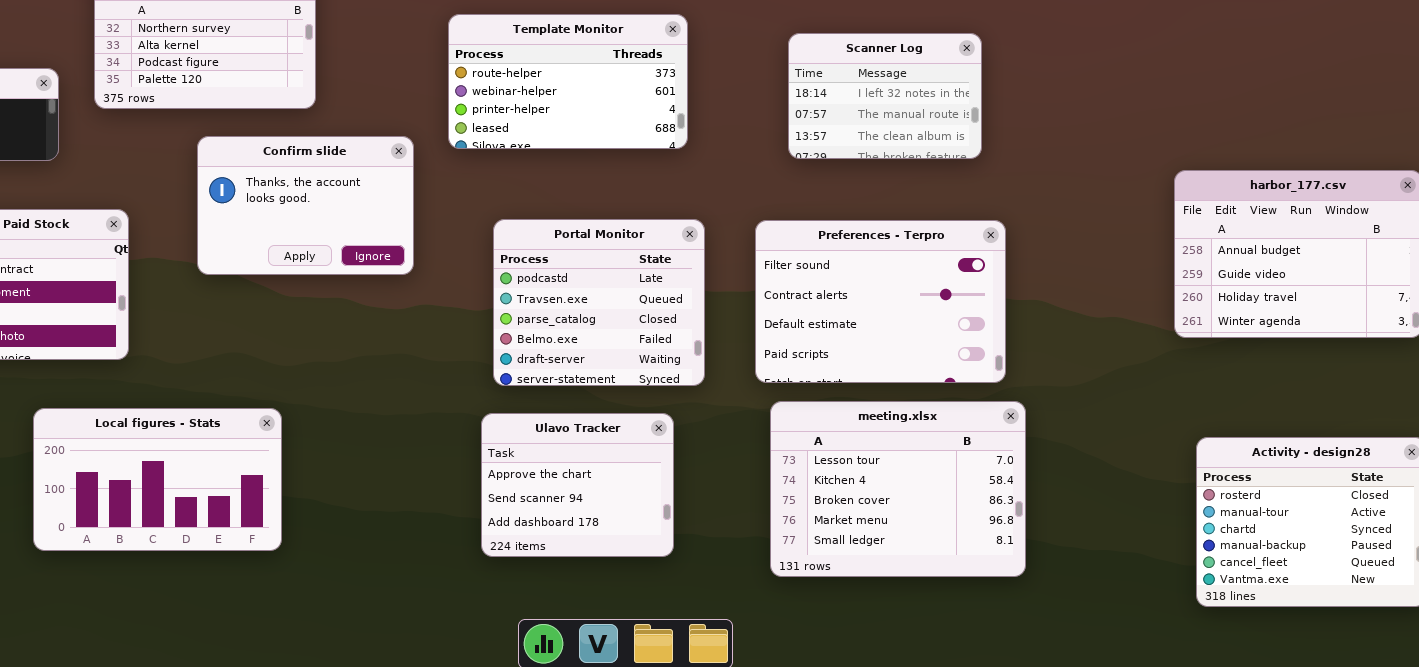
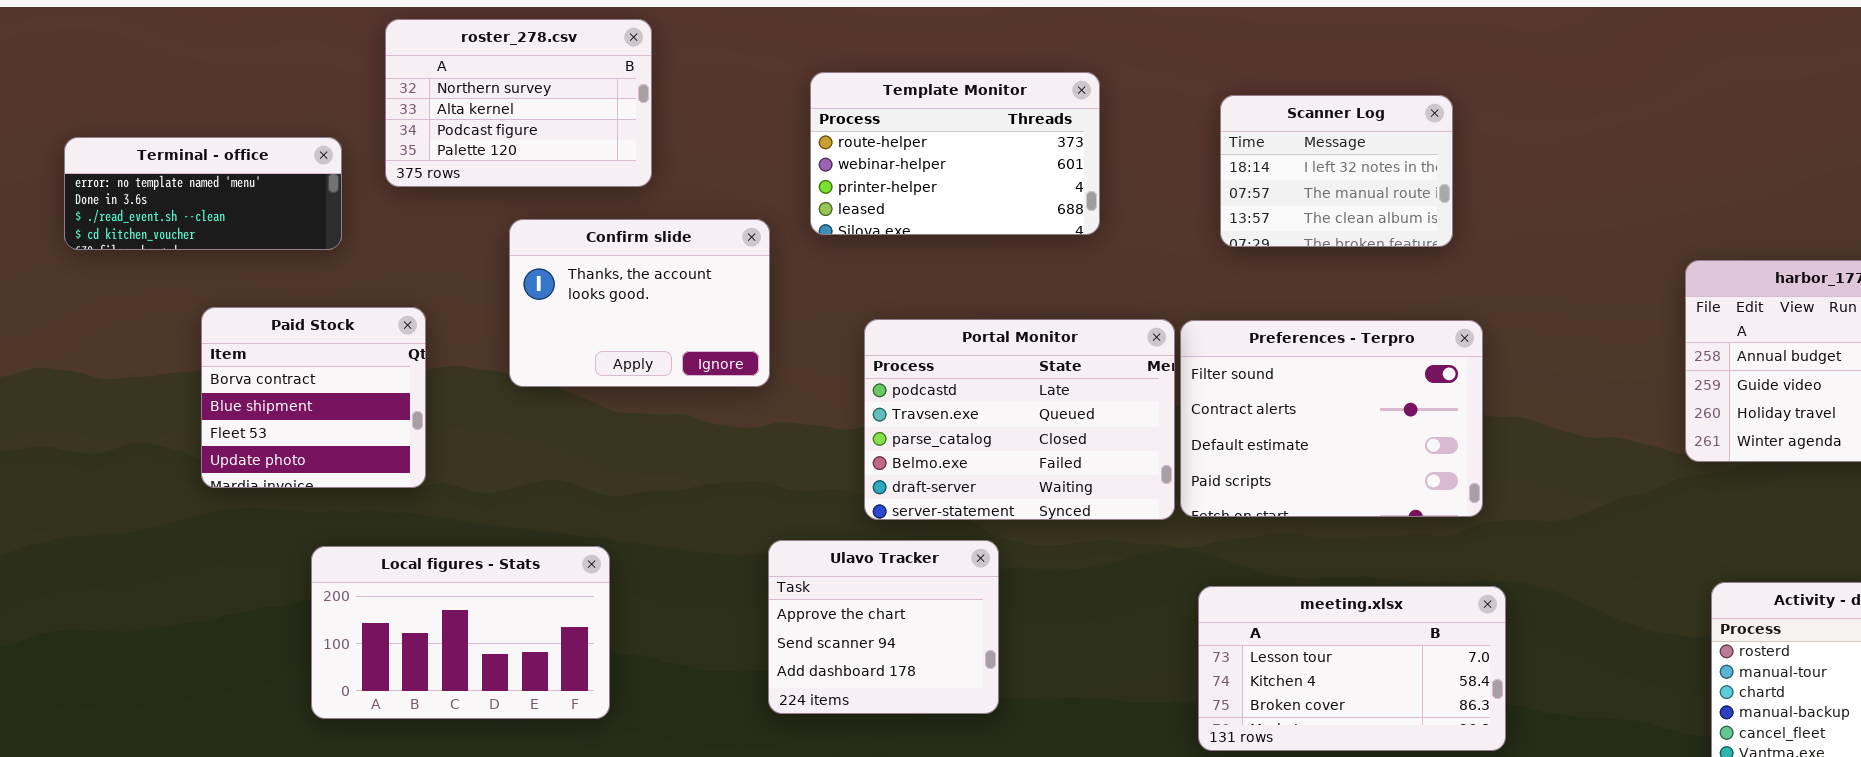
Portal Monitor: [493,219,705,386] -> [864,319,1175,520], resized
meeting.xlsx: [770,401,1026,577] -> [1198,586,1506,751], resized
Ulavo Tracker: [481,413,674,557] -> [768,540,999,714], moved

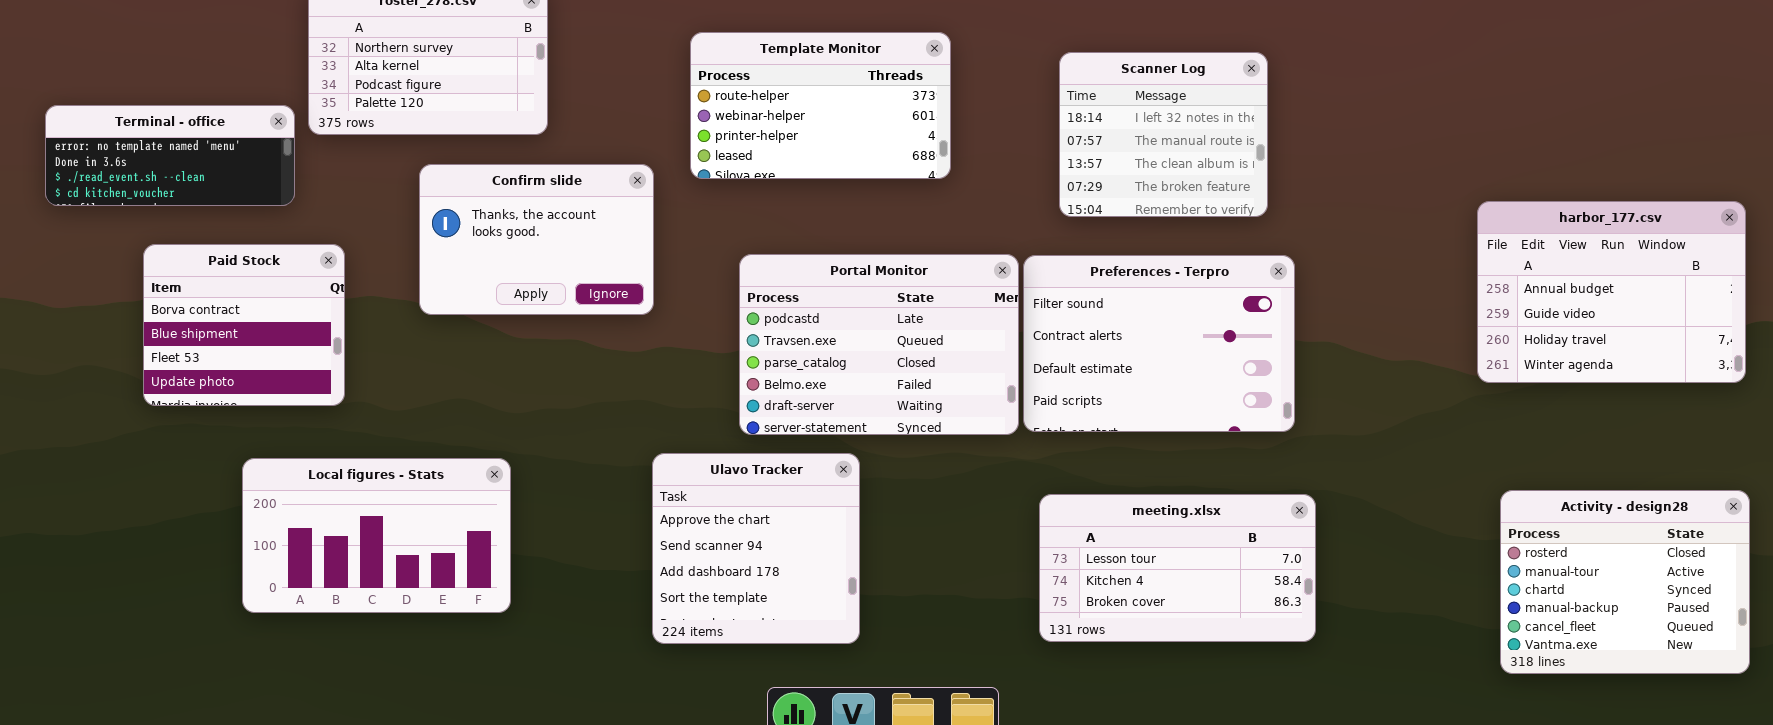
Scanner Log: [1220,95,1453,247] -> [1059,52,1268,217], resized
Terminal - office: [64,137,342,250] -> [45,105,295,206], moved
Ulavo Tracker: [768,540,999,714] -> [652,453,860,644], resized

